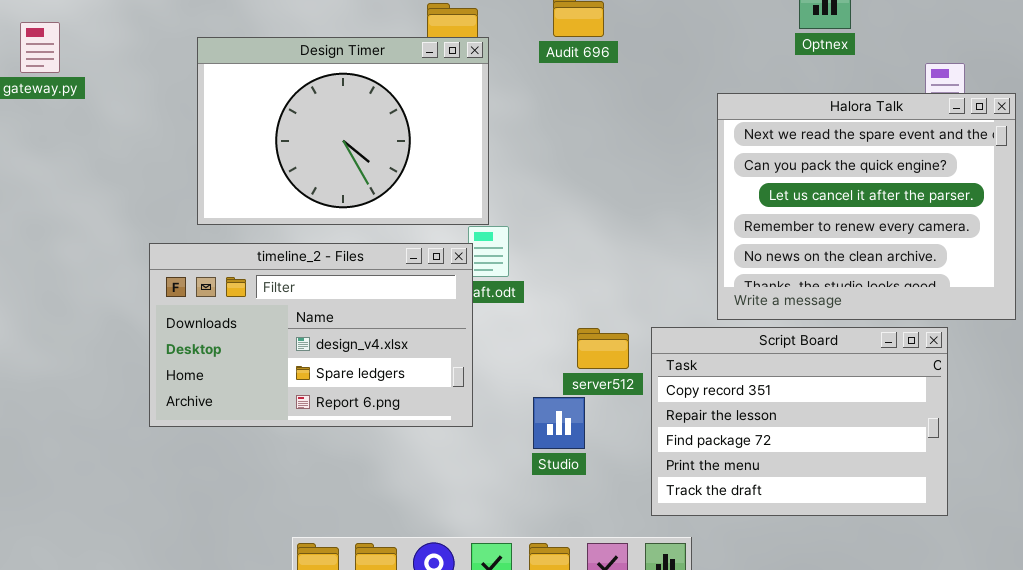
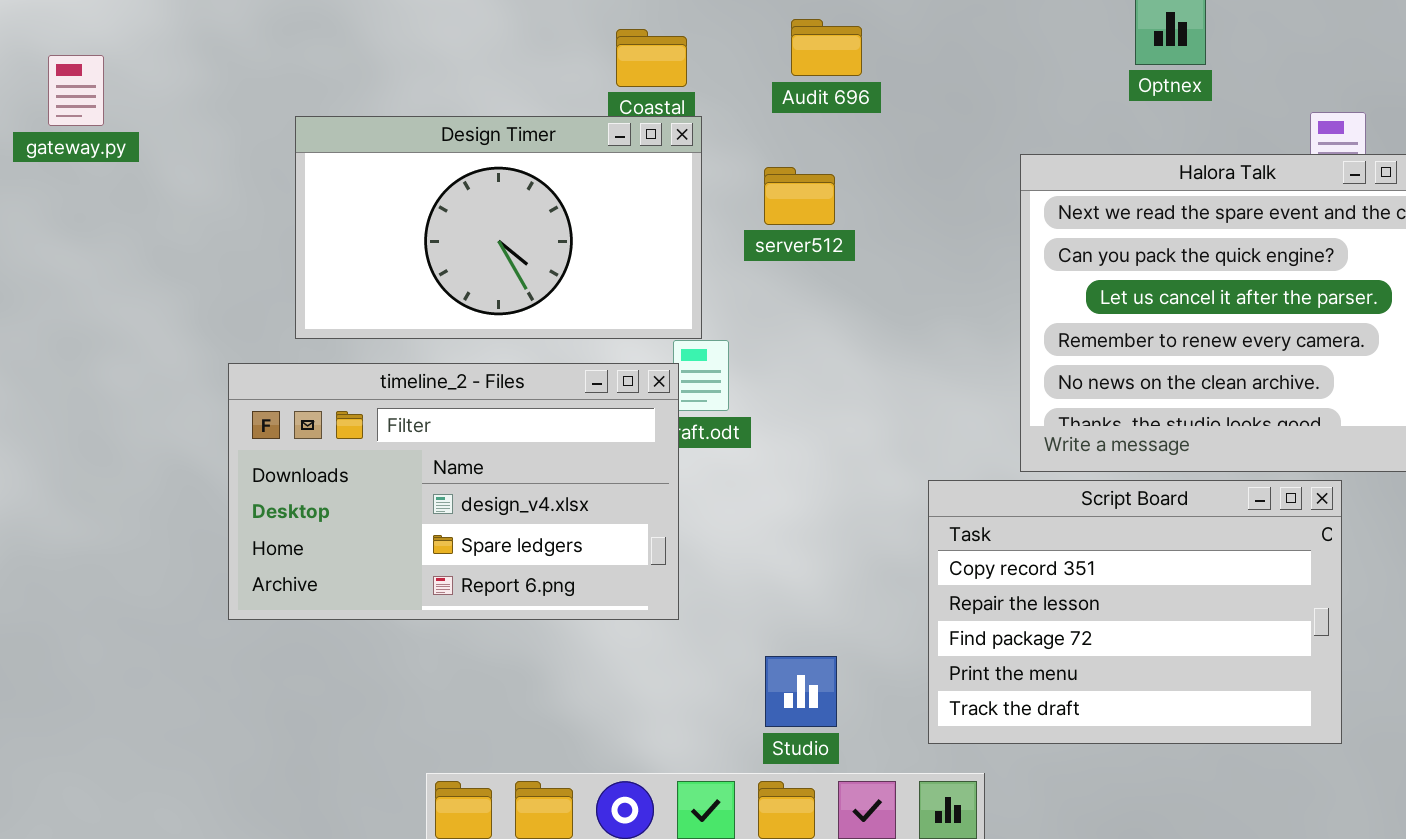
Design Timer: [197,37,489,225] -> [295,116,702,339], resized
server512: [577,328,629,369] -> [764,167,835,225], moved
Studio: [533,397,585,449] -> [765,656,837,727], moved

